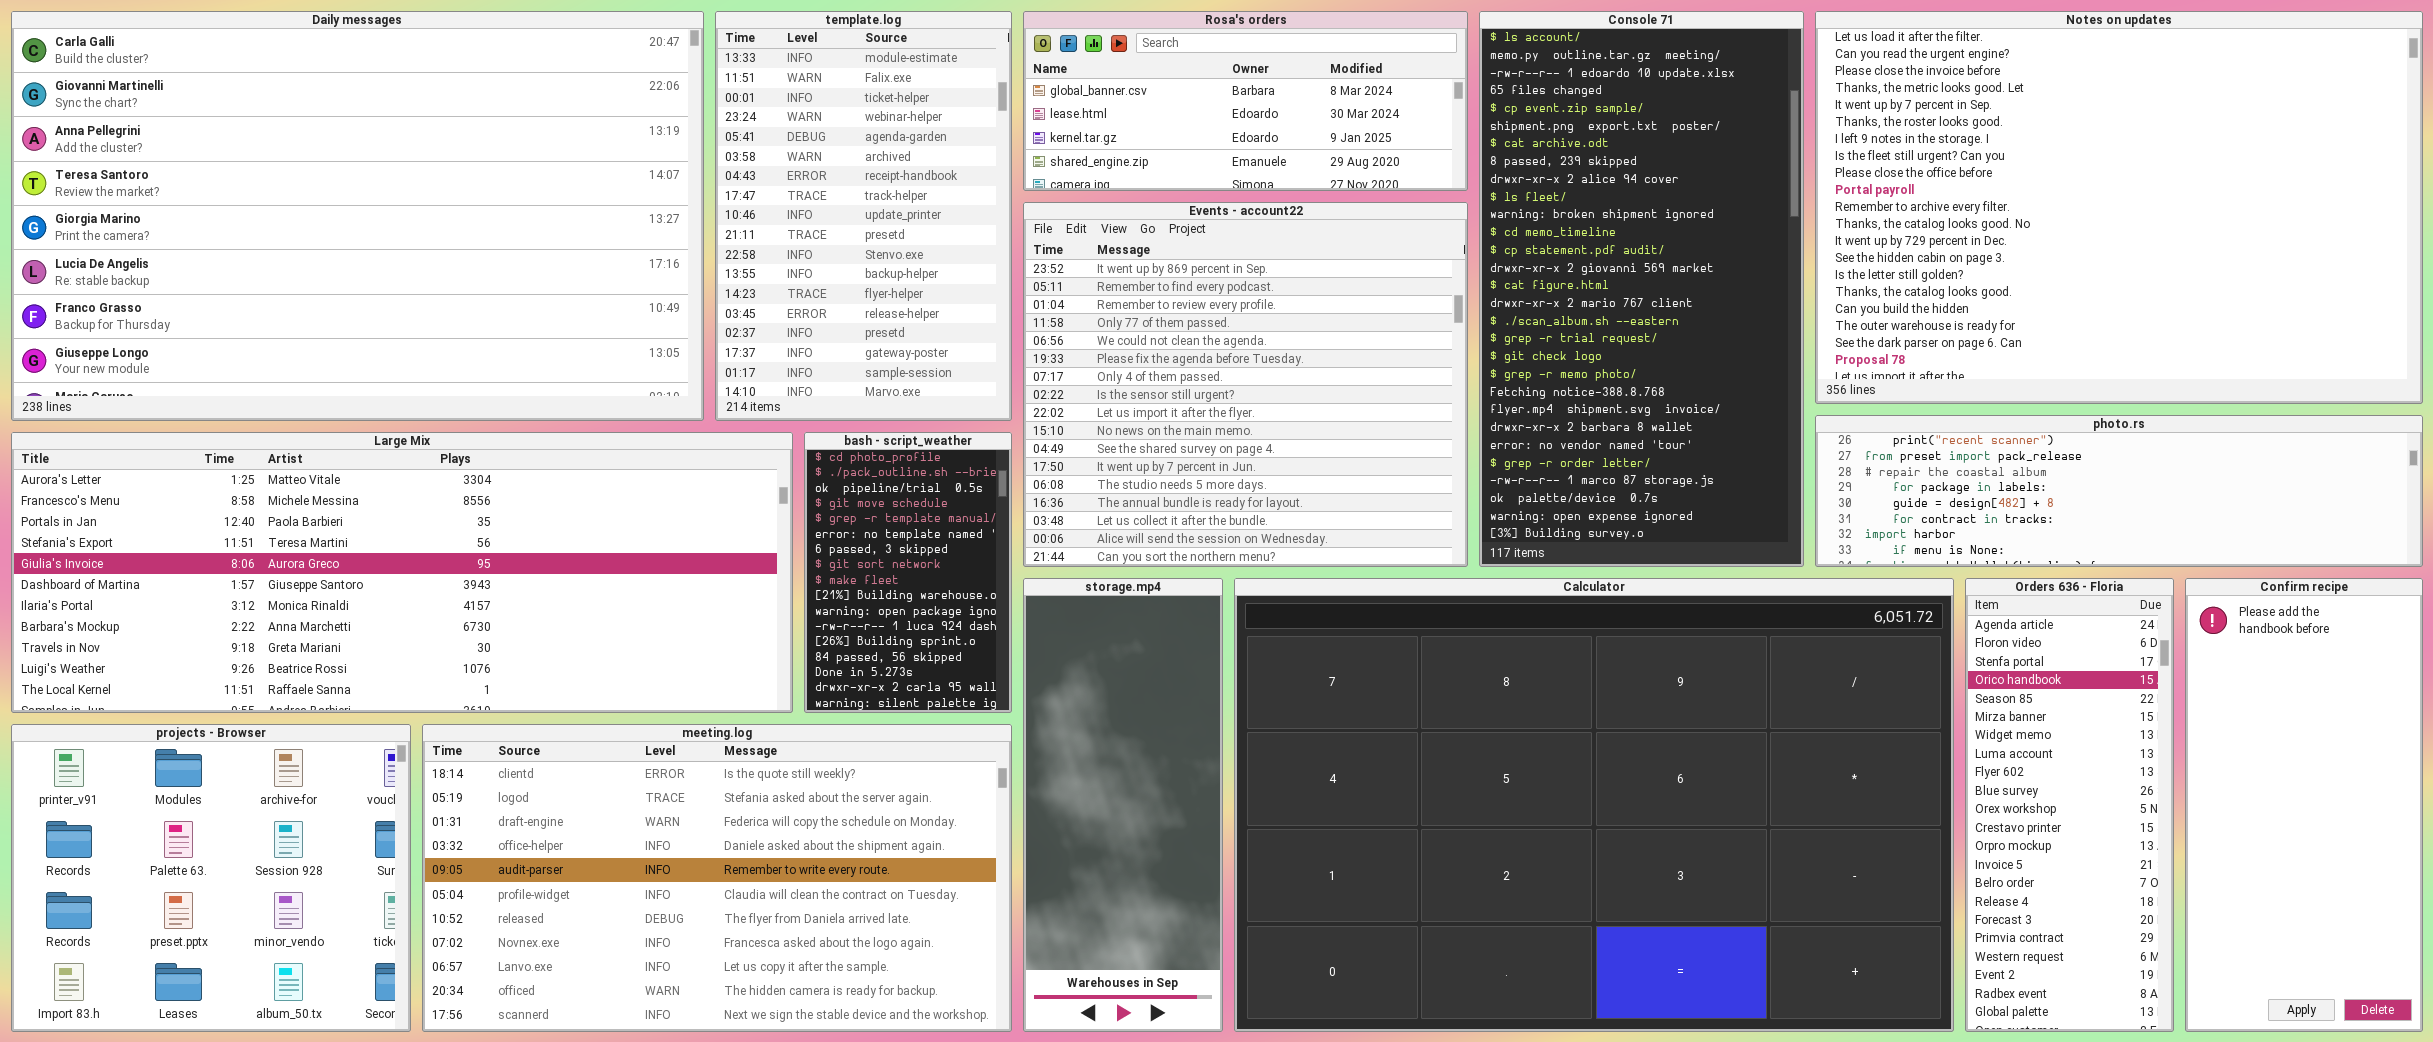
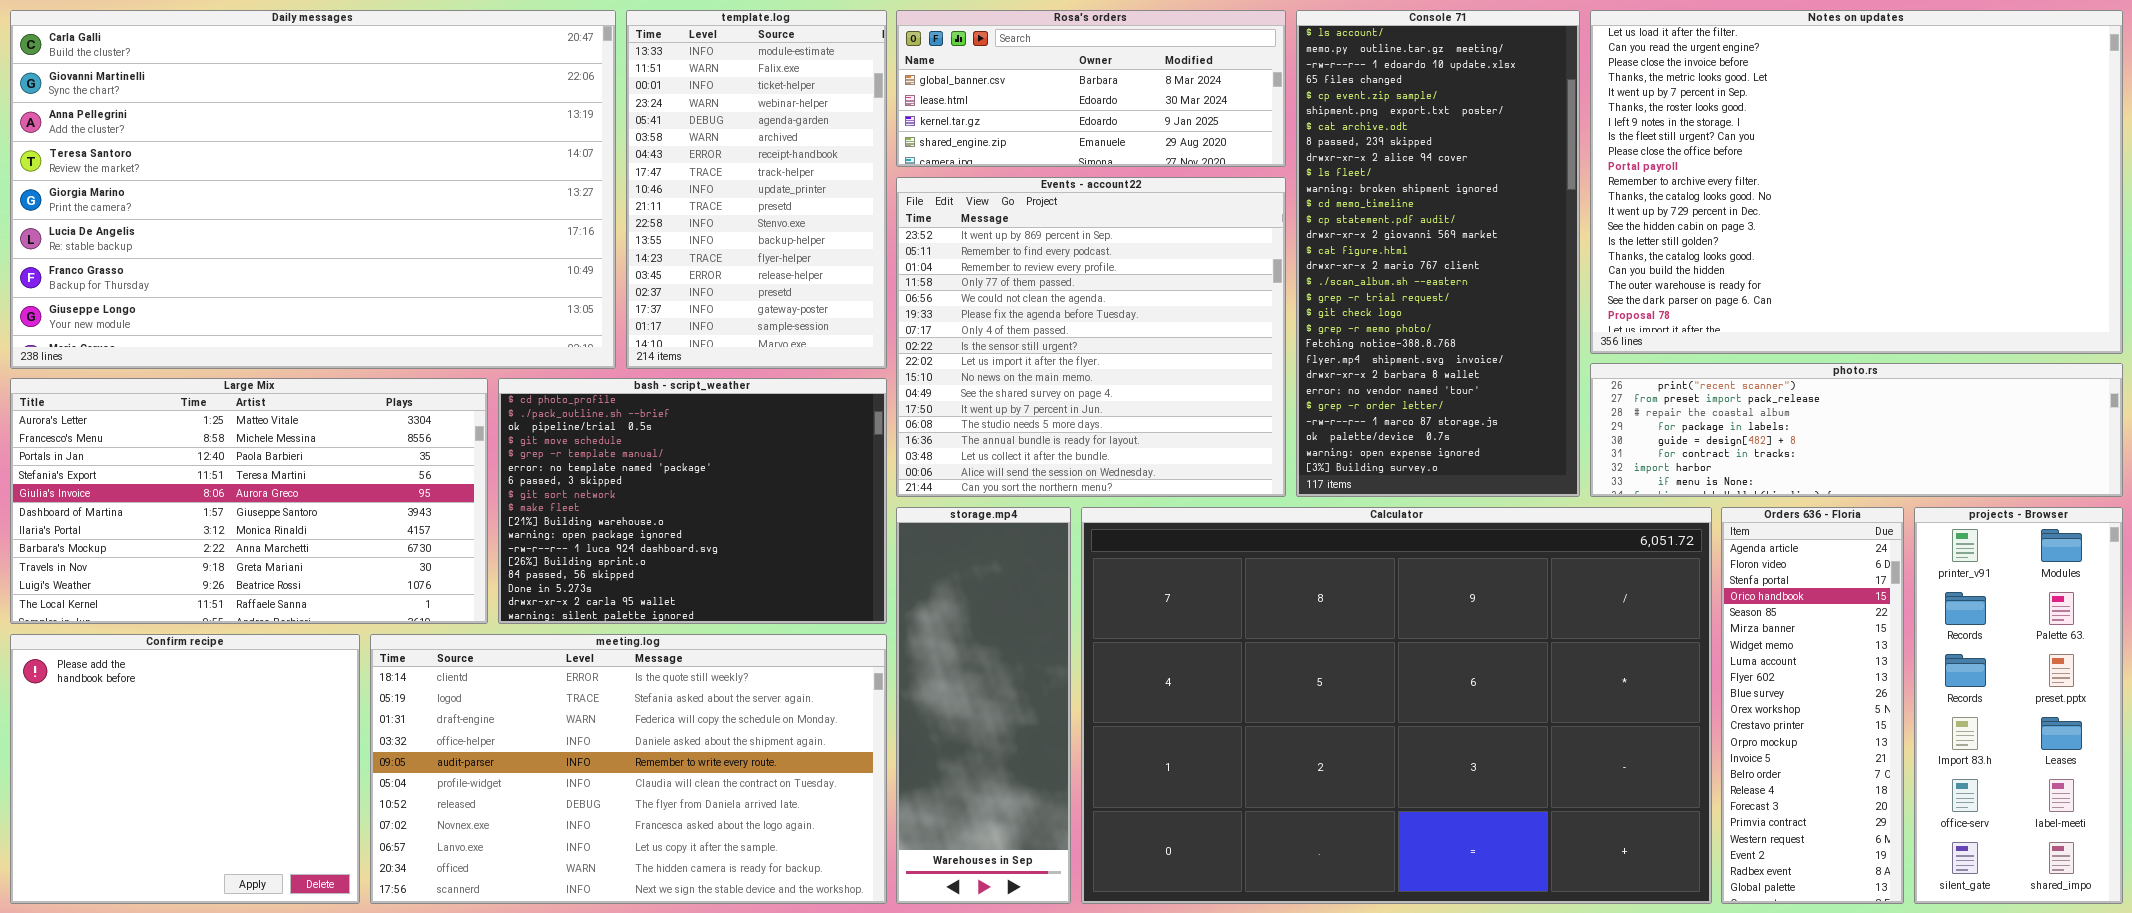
Large Mix: [11,432,793,713] -> [10,378,488,624], resized
bash - script_weather: [804,432,1012,713] -> [498,378,887,624], resized
Confirm recipe: [2185,578,2423,1032] -> [10,634,360,904], moved, resized
projects - Browser: [11,724,411,1032] -> [1914,507,2123,904], moved, resized

